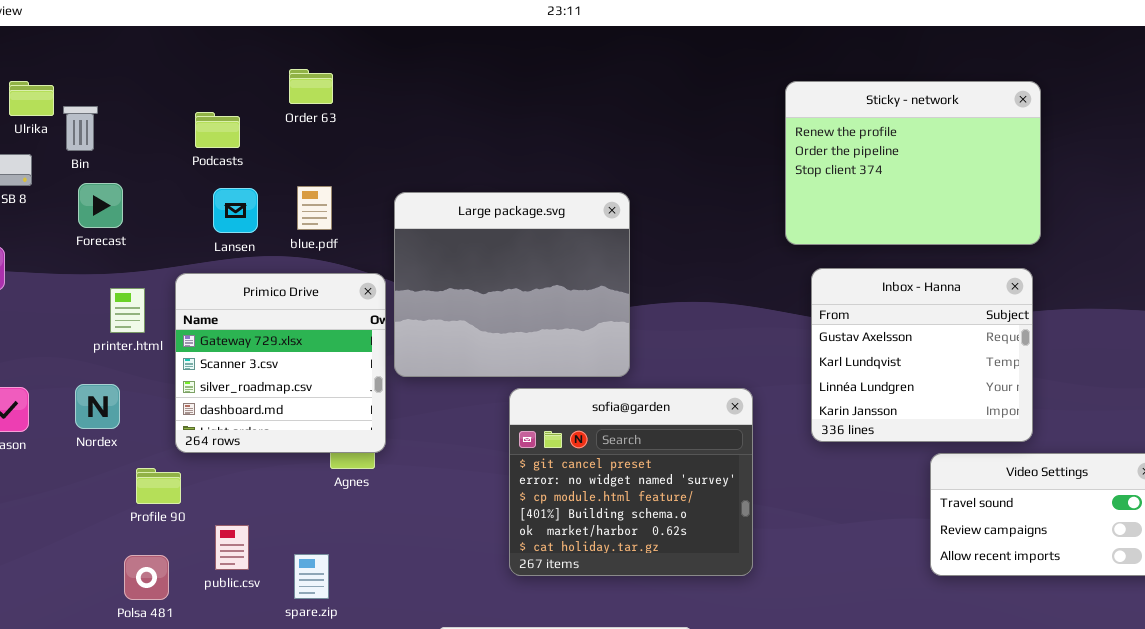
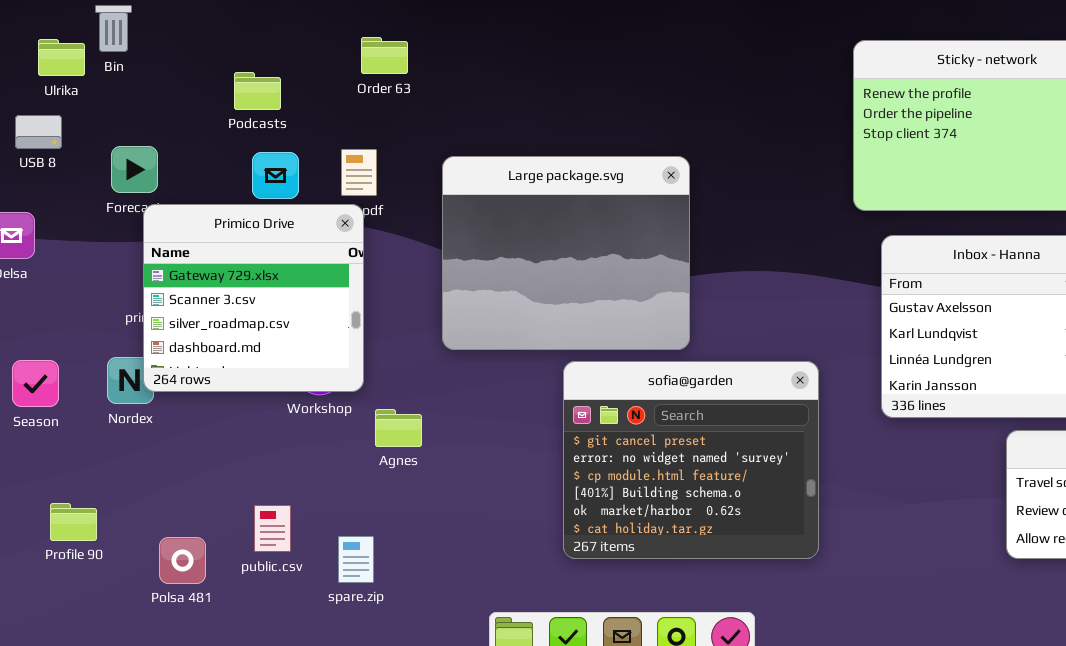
Order 63: [289,69,333,104] -> [361,37,408,74], moved
Bin: [63,106,98,151] -> [95,5,132,52], moved
Primico Drive: [175,273,386,453] -> [143,204,364,392], moved
Profile 90: [136,468,181,504] -> [50,503,97,541], moved

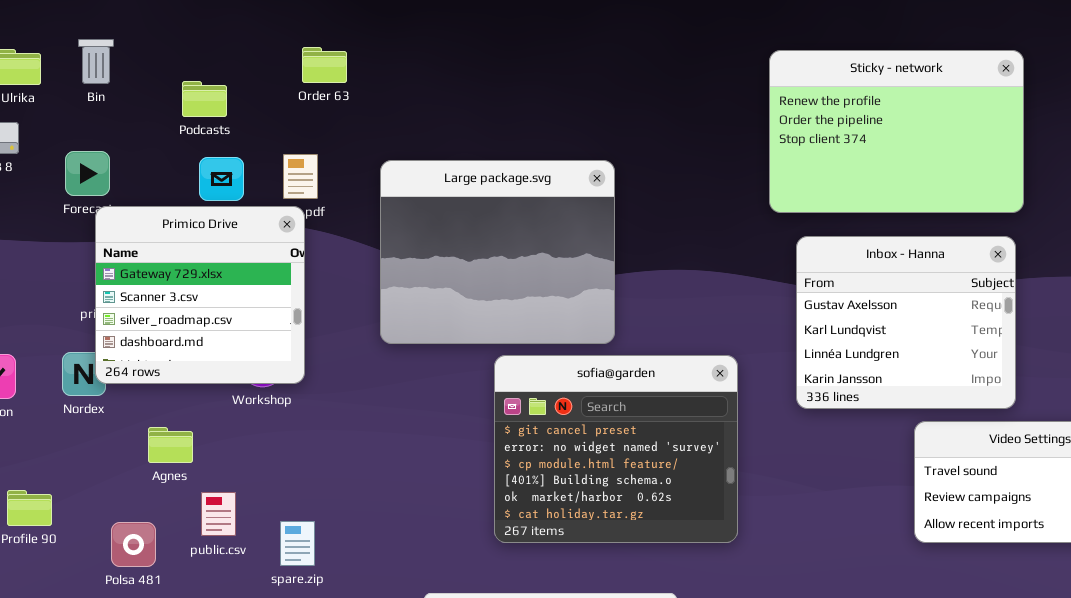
Bin: [95,5,132,52] -> [78,39,114,84], moved
Agnes: [375,409,422,447] -> [148,427,193,463], moved

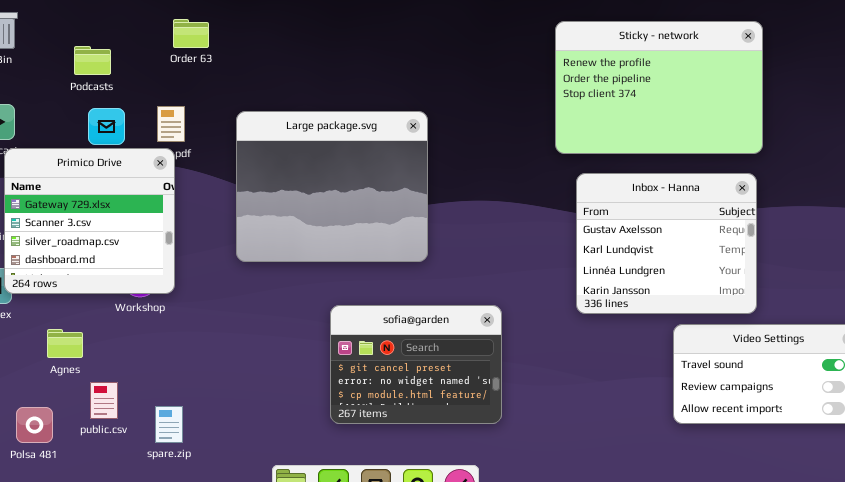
sofia@garden: [494,355,738,543] -> [330,305,502,424], resized

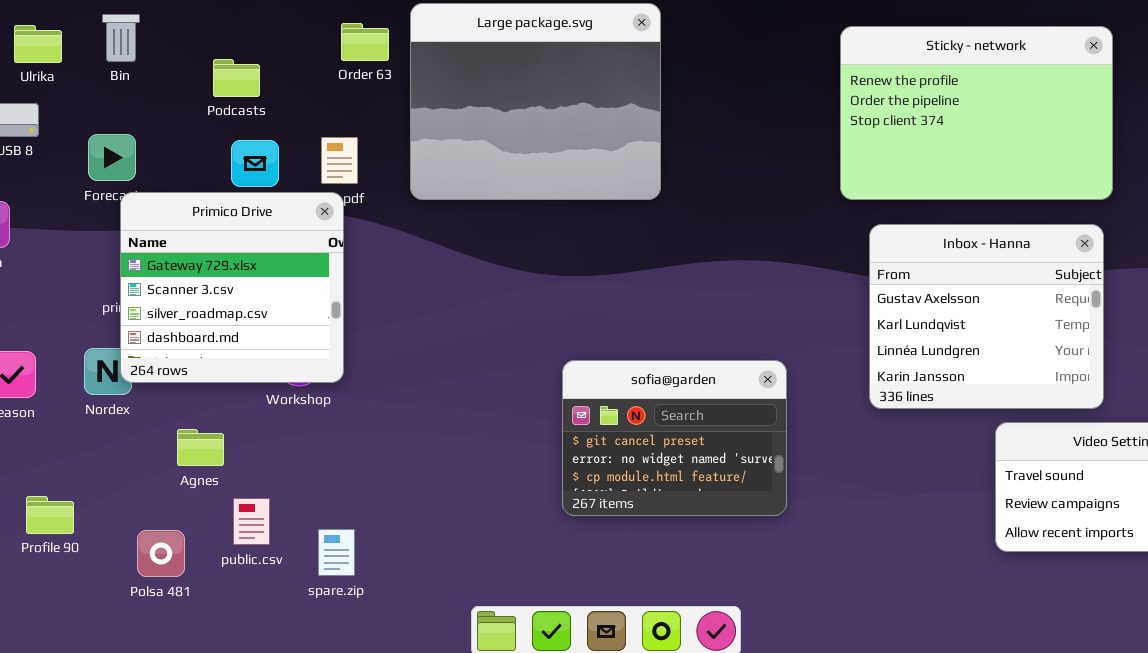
Large package.svg: [236,111,428,262] -> [410,3,661,200], moved
sofia@garden: [330,305,502,424] -> [562,360,787,516], moved

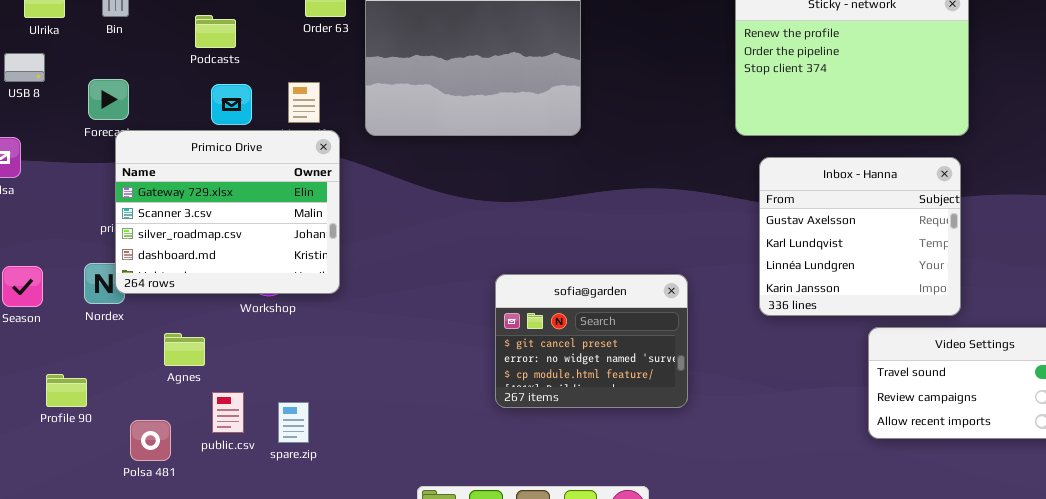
Primico Drive: [120,192,344,383] -> [115,130,340,294], resized
Profile 90: [26,496,74,534] -> [46,374,87,407], moved
spare.zip: [318,529,355,576] -> [278,402,309,443], moved

